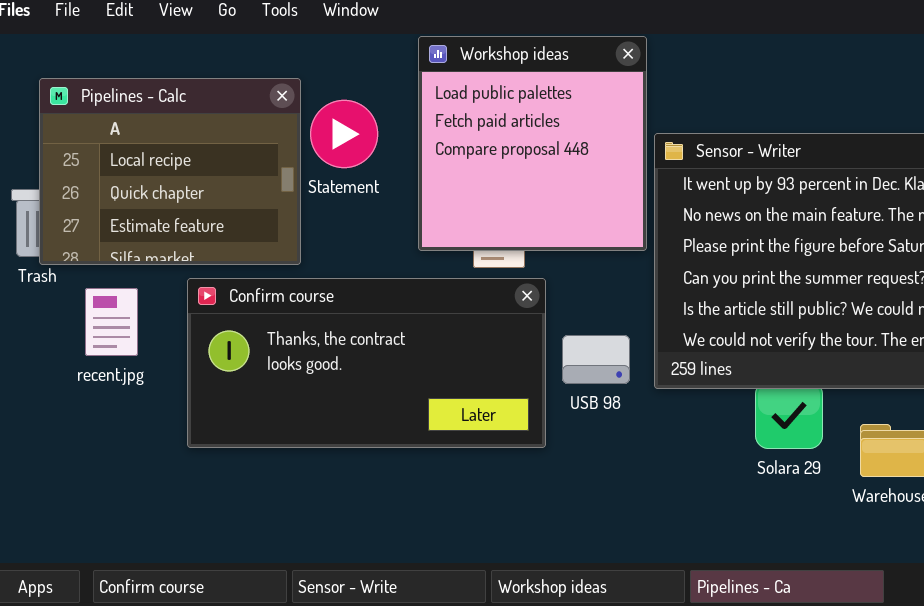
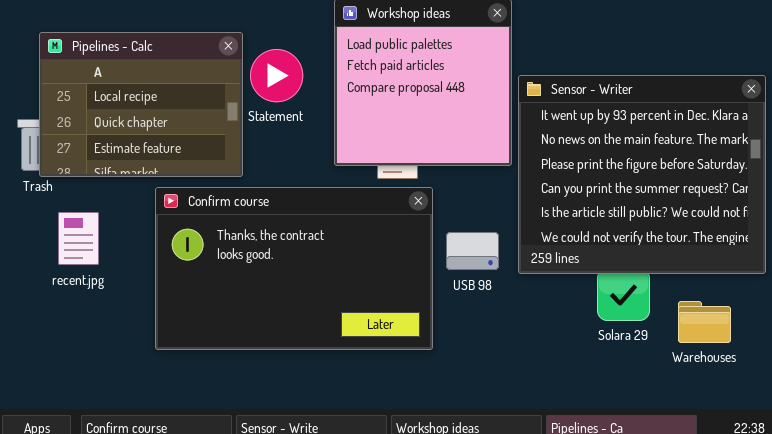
Confirm course: [187,278,546,448] -> [155,187,433,350], resized
recent.jpg: [85,288,138,356] -> [58,212,99,265], moved

